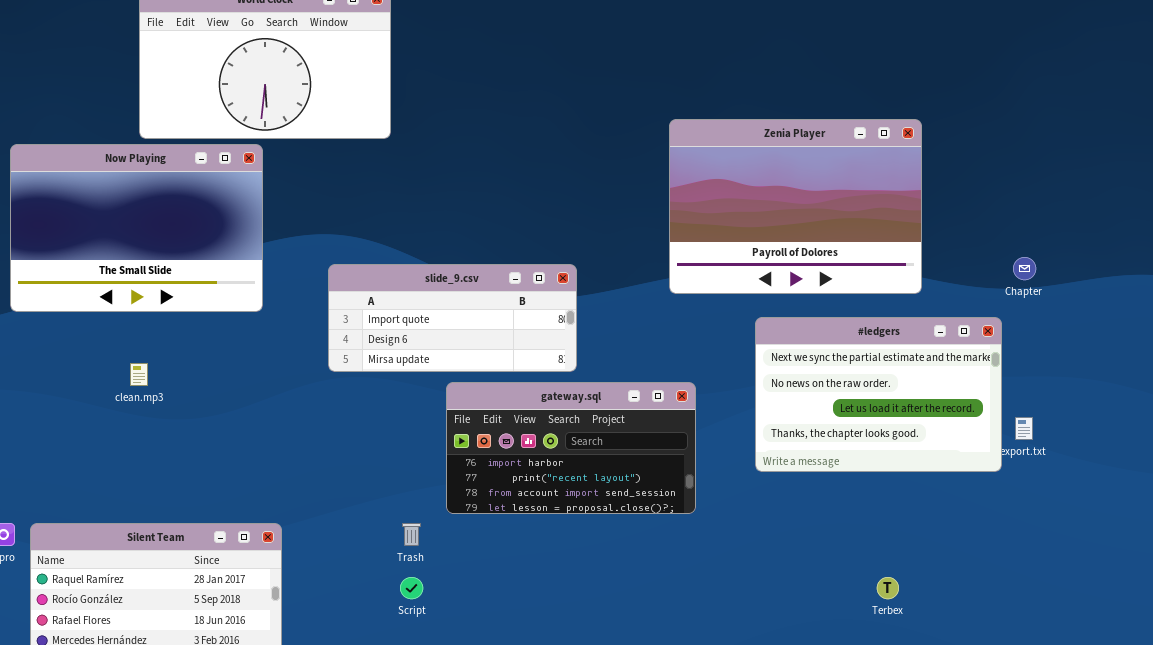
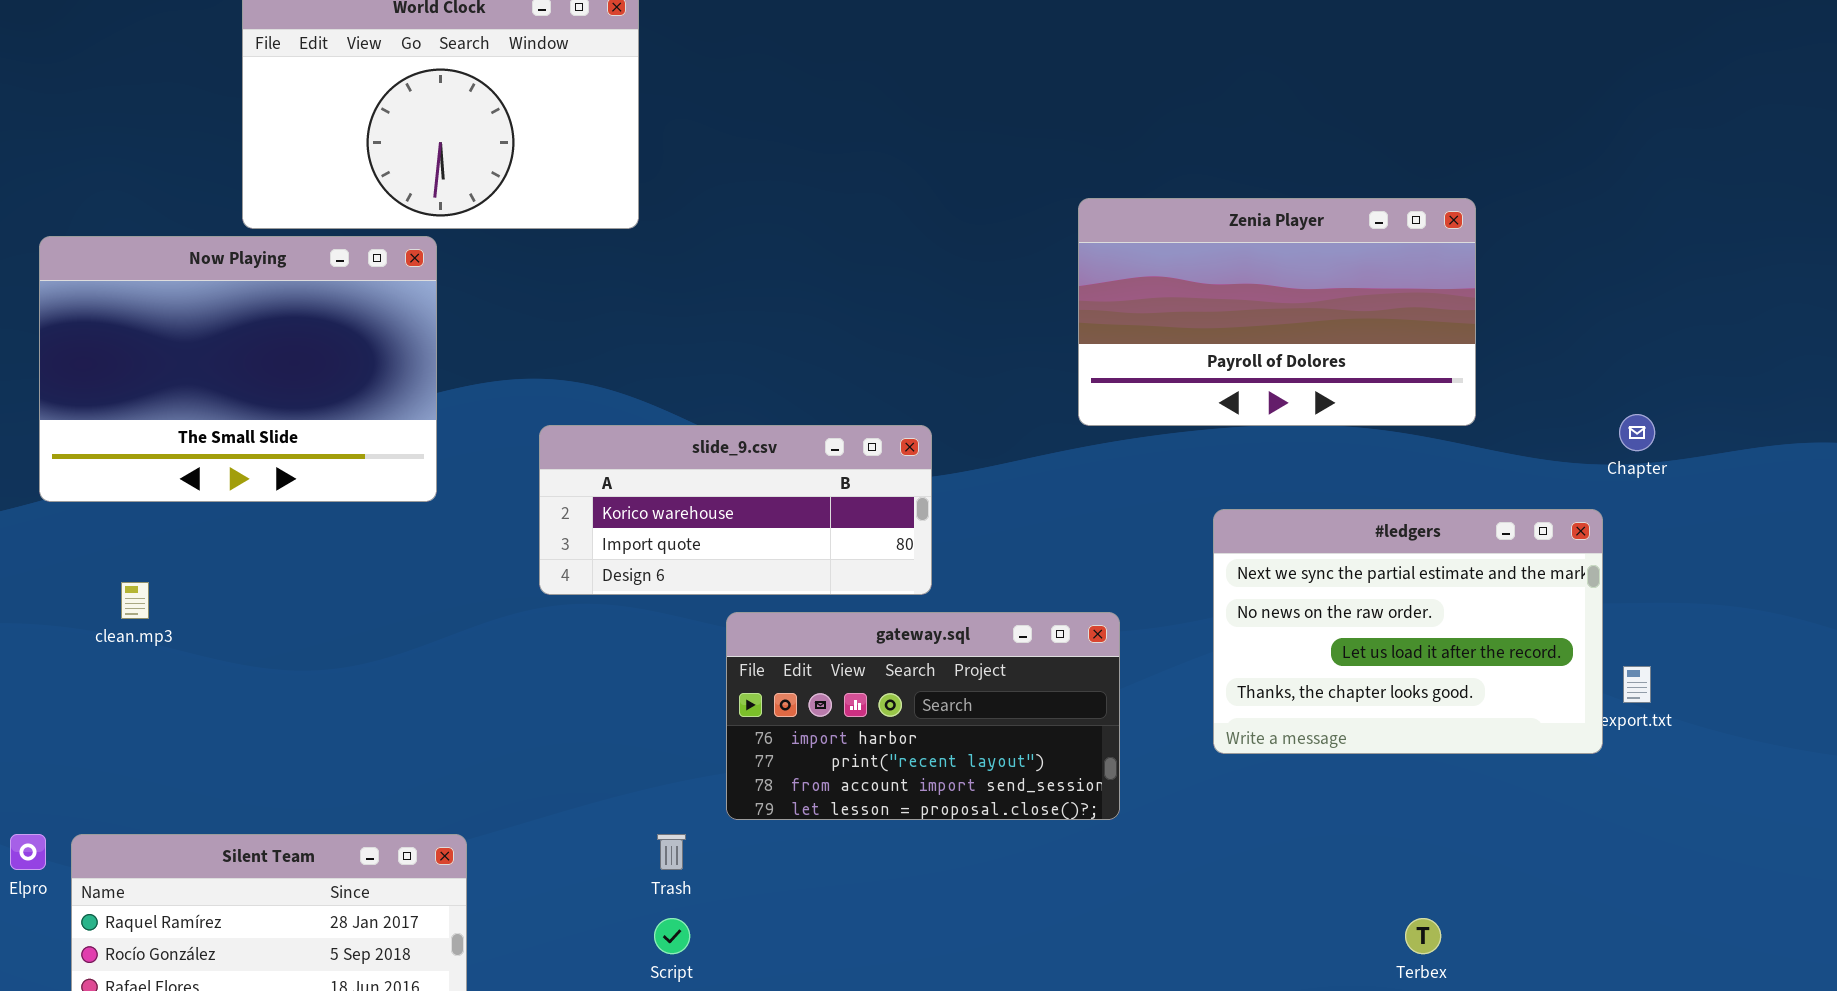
Zenia Player: [669,119,922,294] -> [1078,198,1476,426], resized
slide_9.csv: [328,264,577,372] -> [539,425,932,595], scrolled up 1 row
clean.mp3: [130,363,148,386] -> [121,582,149,619], moved

